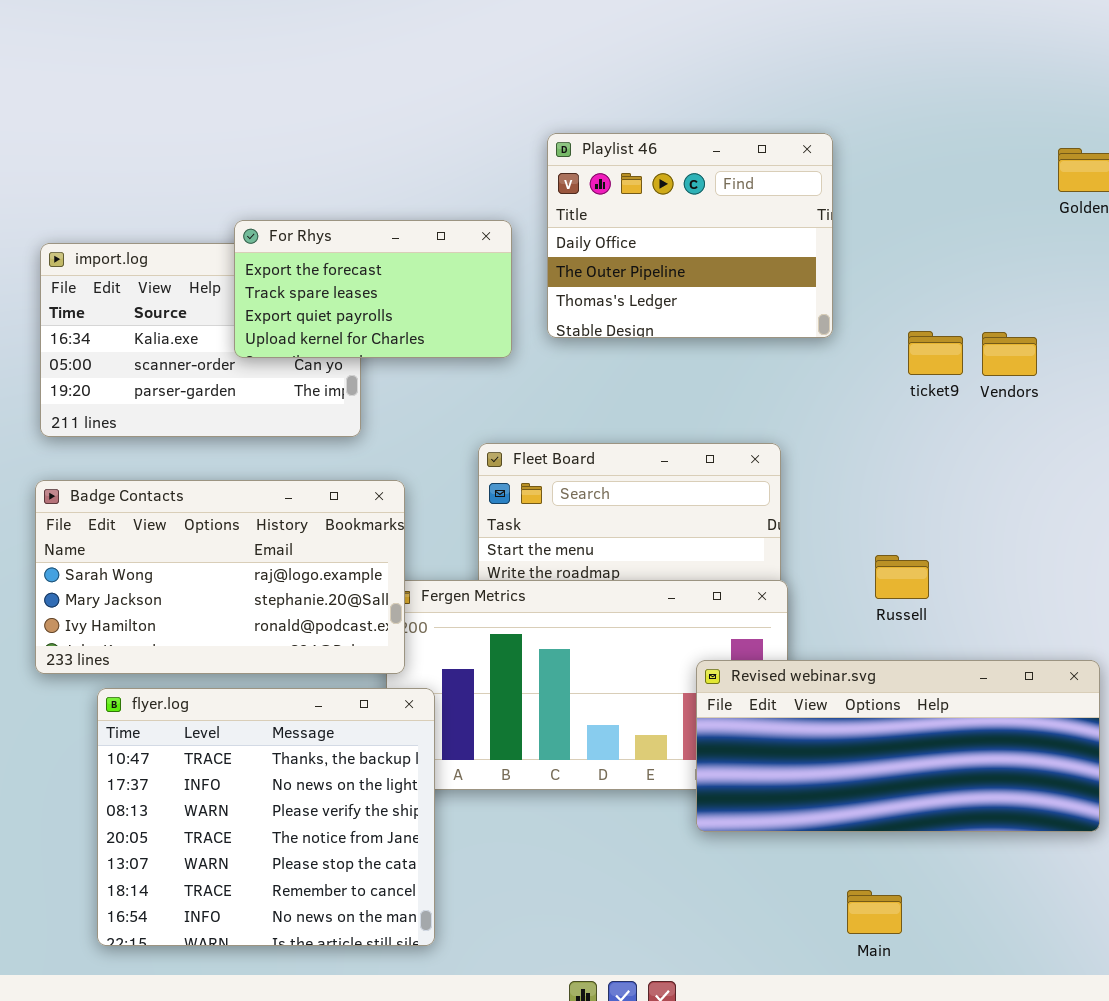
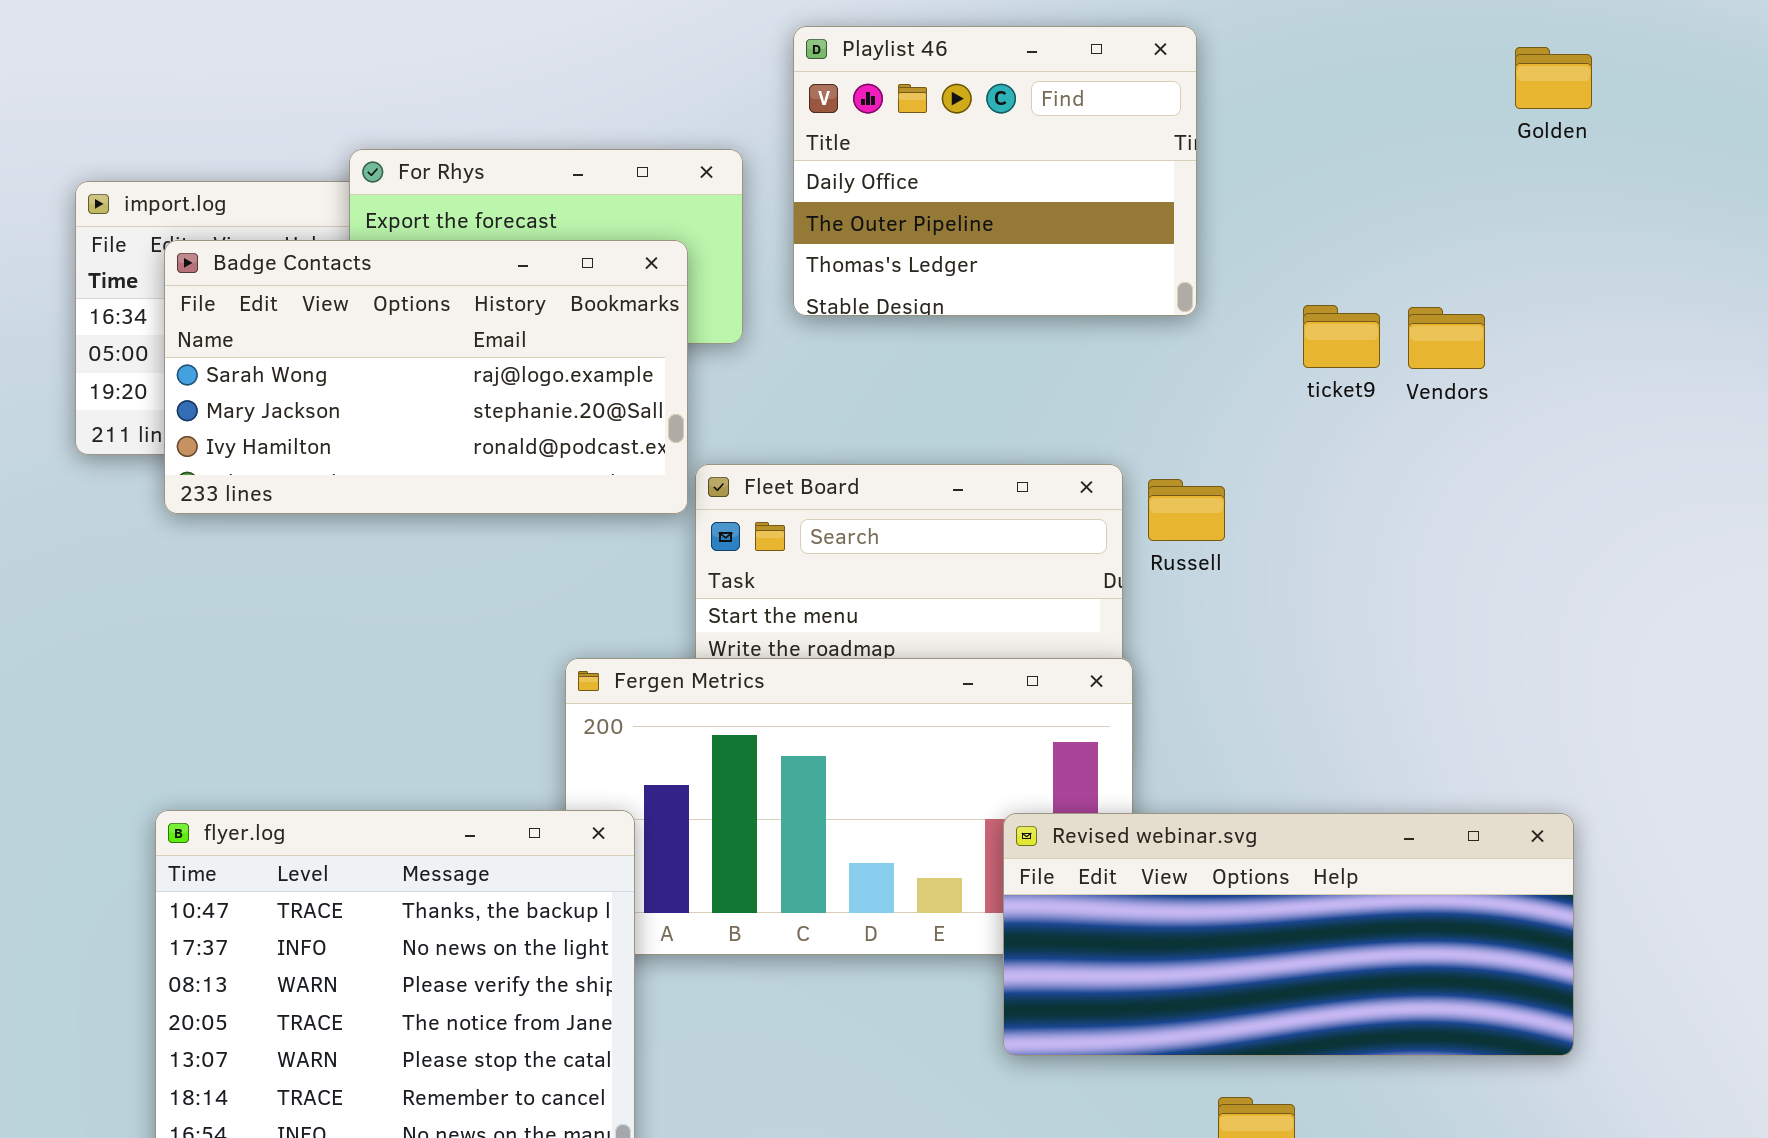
Badge Contacts: [35,480,405,674] -> [164,240,688,514], moved
Russell: [875,555,929,599] -> [1148,479,1225,541], moved
Revised webinar.svg: [696,660,1100,832] -> [1003,813,1574,1056], moved

